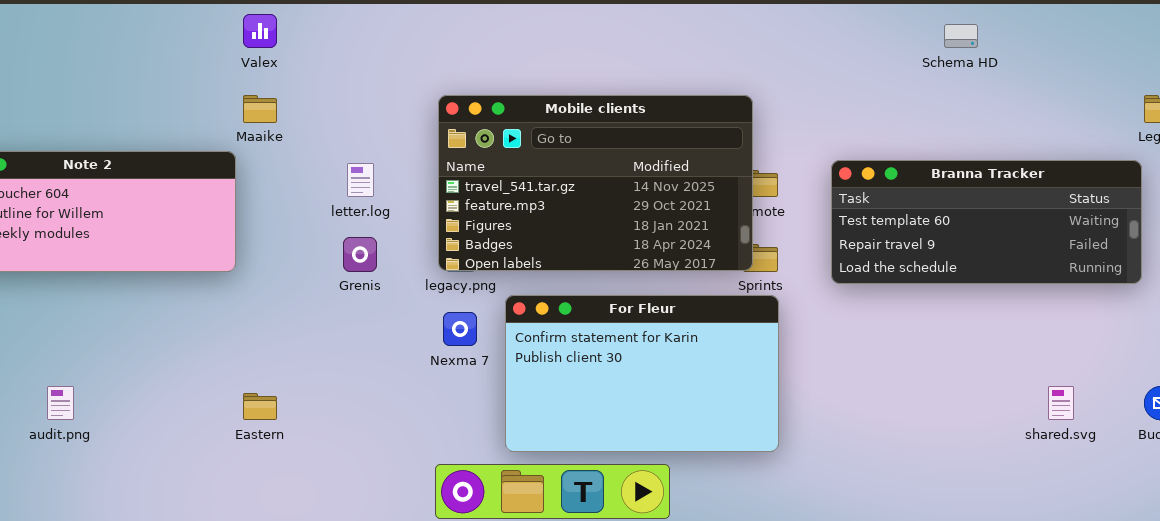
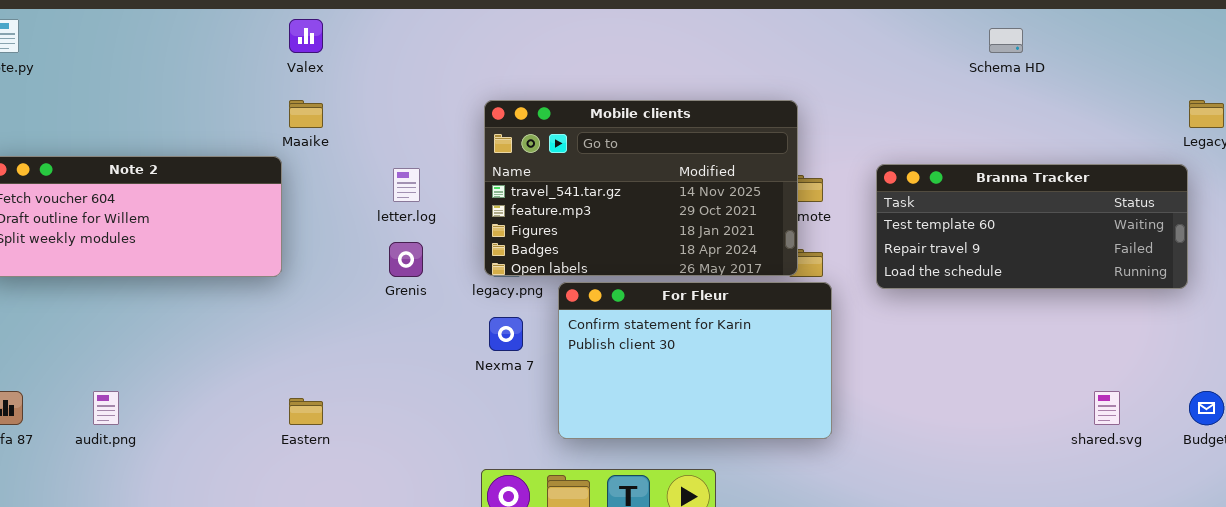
For Fleur: [505,295,779,452] -> [558,282,832,439], moved

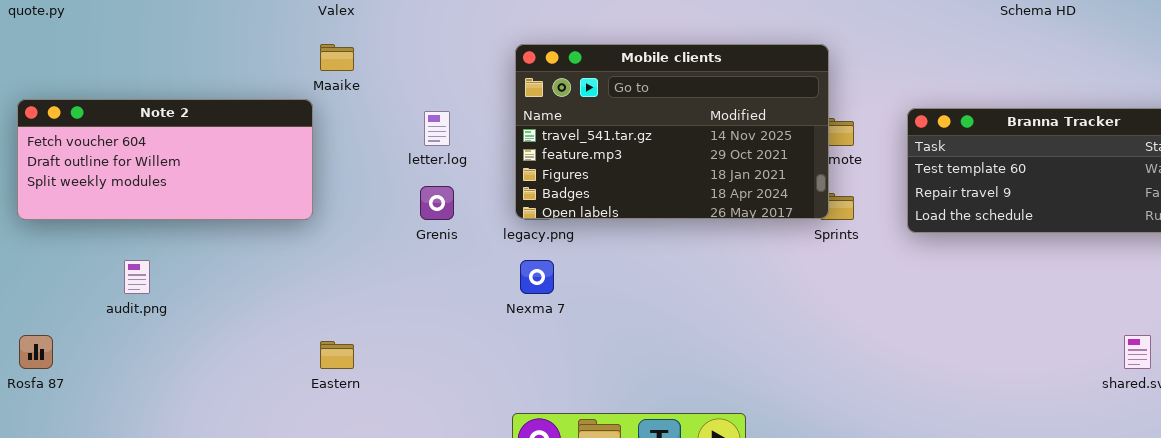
For Fleur: [558,282,832,439] -> none, closed
audit.png: [93,391,119,425] -> [124,260,150,294], moved

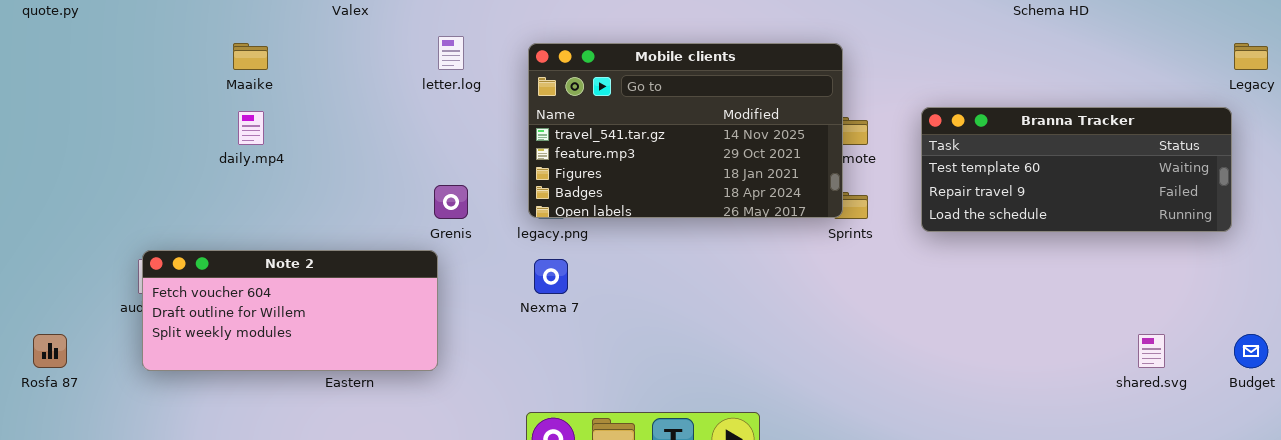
Maaike: [320,44,354,71] -> [233,43,268,70], moved
Note 2: [17,99,313,220] -> [142,250,438,371], moved
letter.log: [424,111,450,146] -> [438,36,464,70], moved

